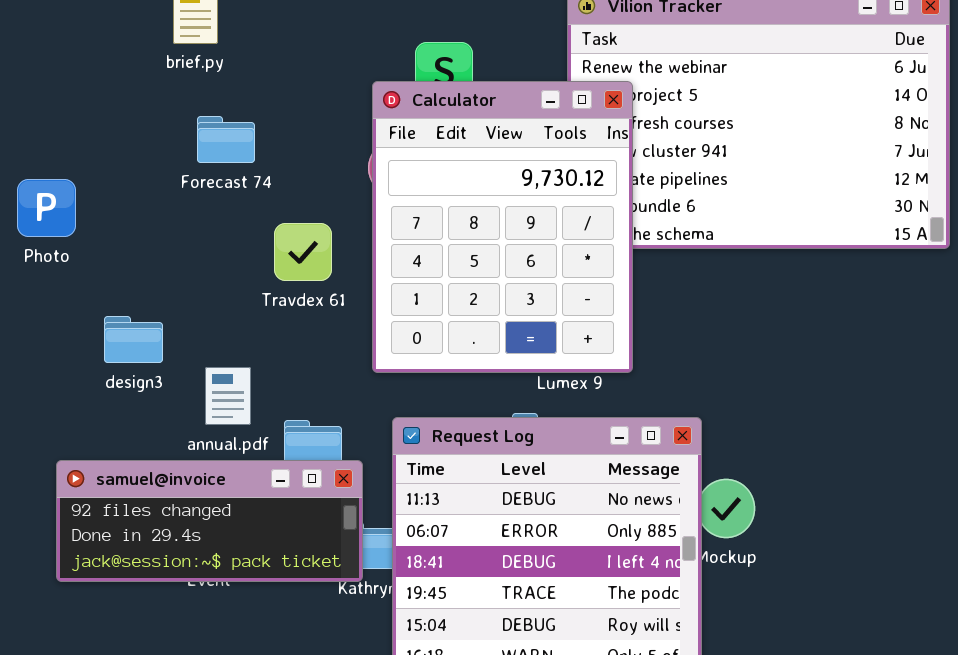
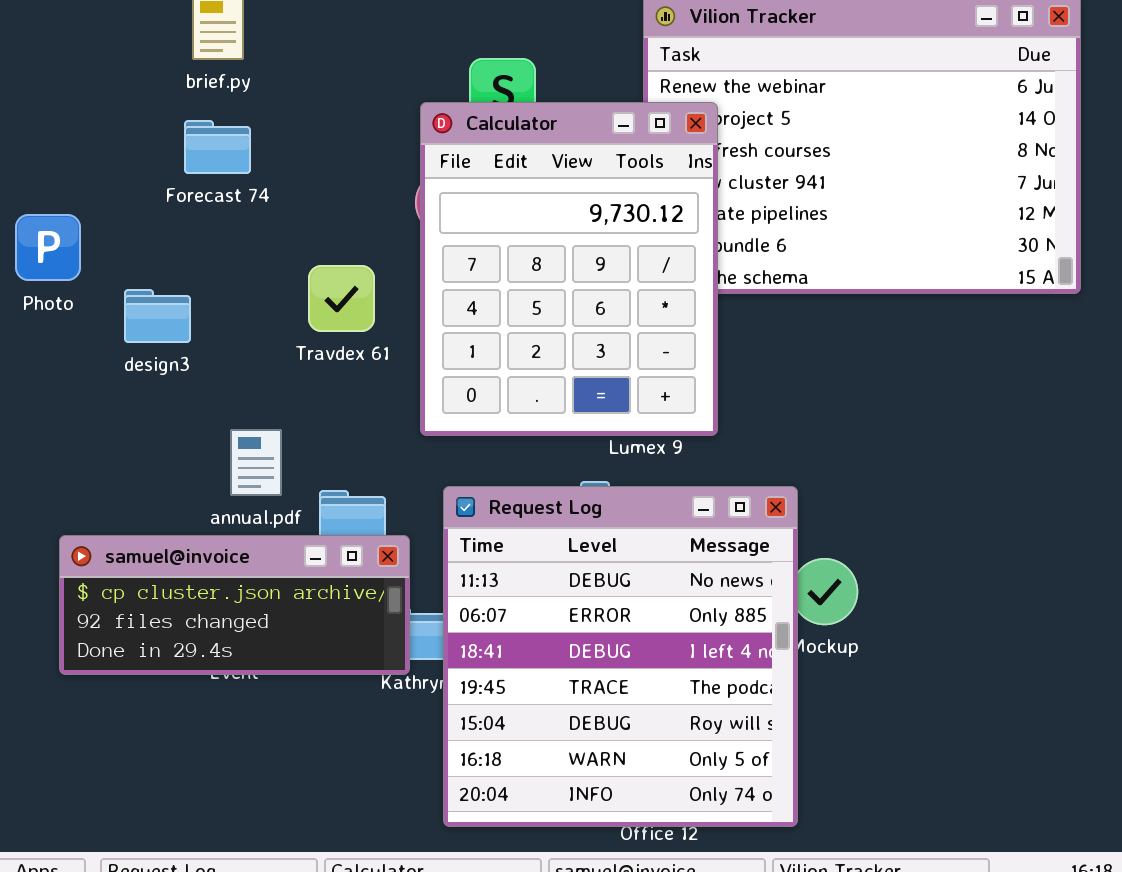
Forecast 74: [197,116,255,163] -> [184,120,251,174], moved
design3: [104,316,163,363] -> [124,289,191,343], moved
samuel@invoice: [56,460,363,582] -> [59,535,410,675], scrolled up 1 row

